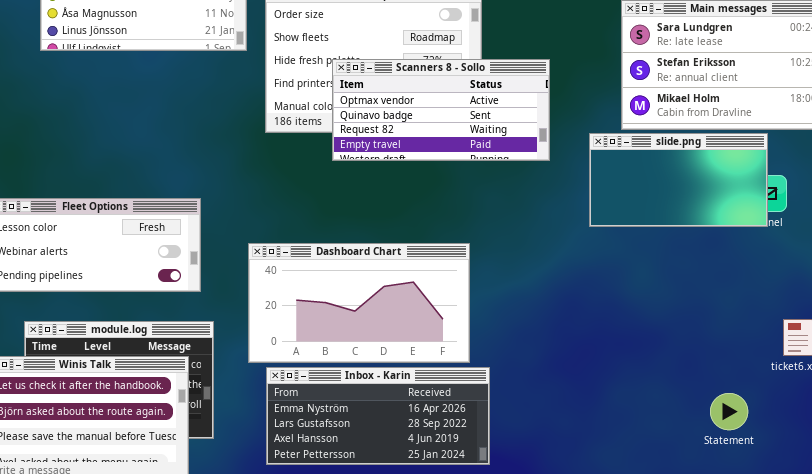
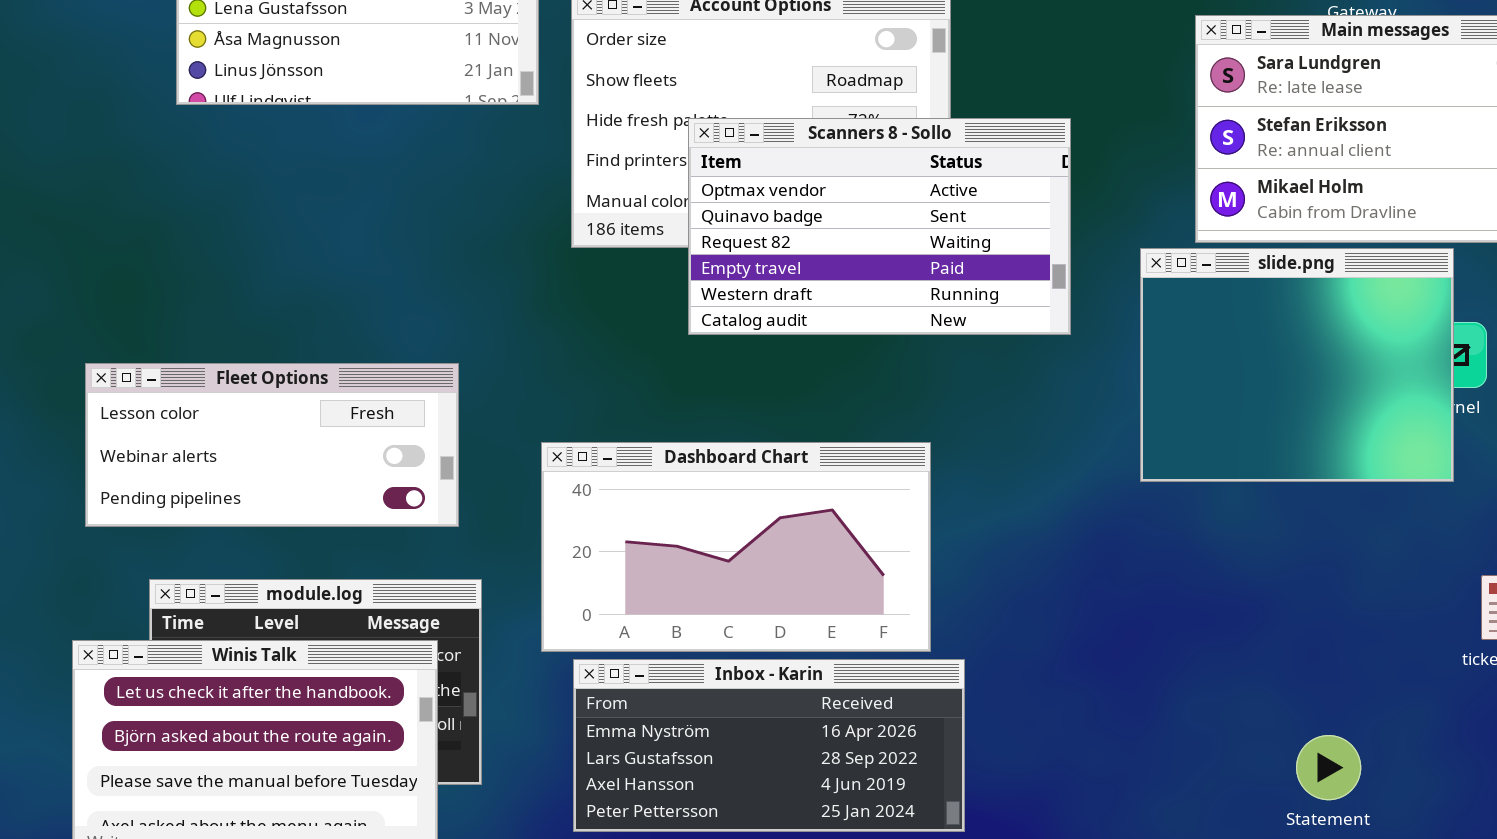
Scanners 8 - Sollo: [332,59,550,161] -> [688,118,1071,335], resized
slide.png: [589,133,768,227] -> [1140,248,1454,482], resized
Statement: [710,393,748,430] -> [1296,735,1361,800], moved

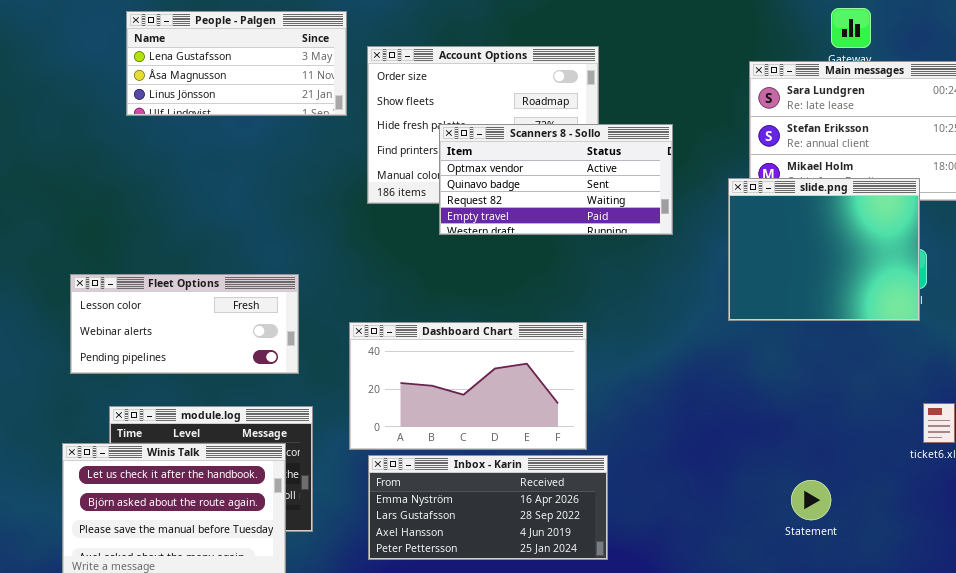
Scanners 8 - Sollo: [688,118,1071,335] -> [439,124,673,235], resized
slide.png: [1140,248,1454,482] -> [728,178,920,321], moved
Statement: [1296,735,1361,800] -> [791,480,831,520], moved

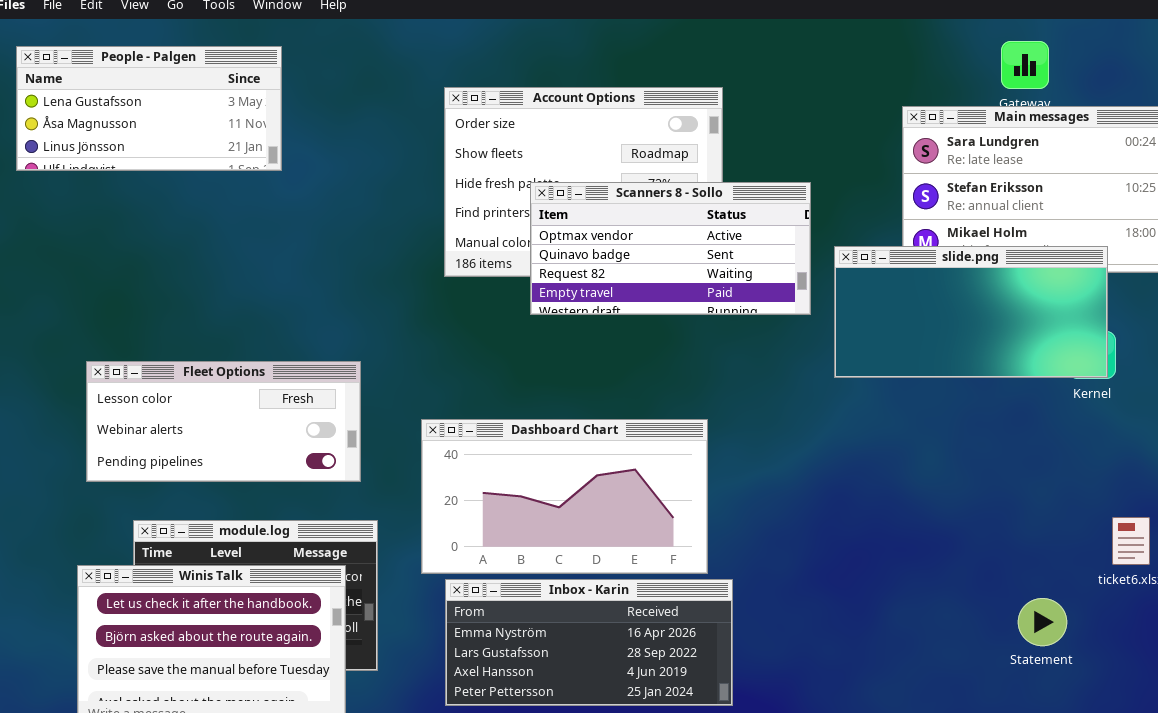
People - Palgen: [126,11,347,116] -> [16,46,282,171], moved
slide.png: [728,178,920,321] -> [834,246,1108,378], resized
Statement: [791,480,831,520] -> [1018,598,1067,646], moved

